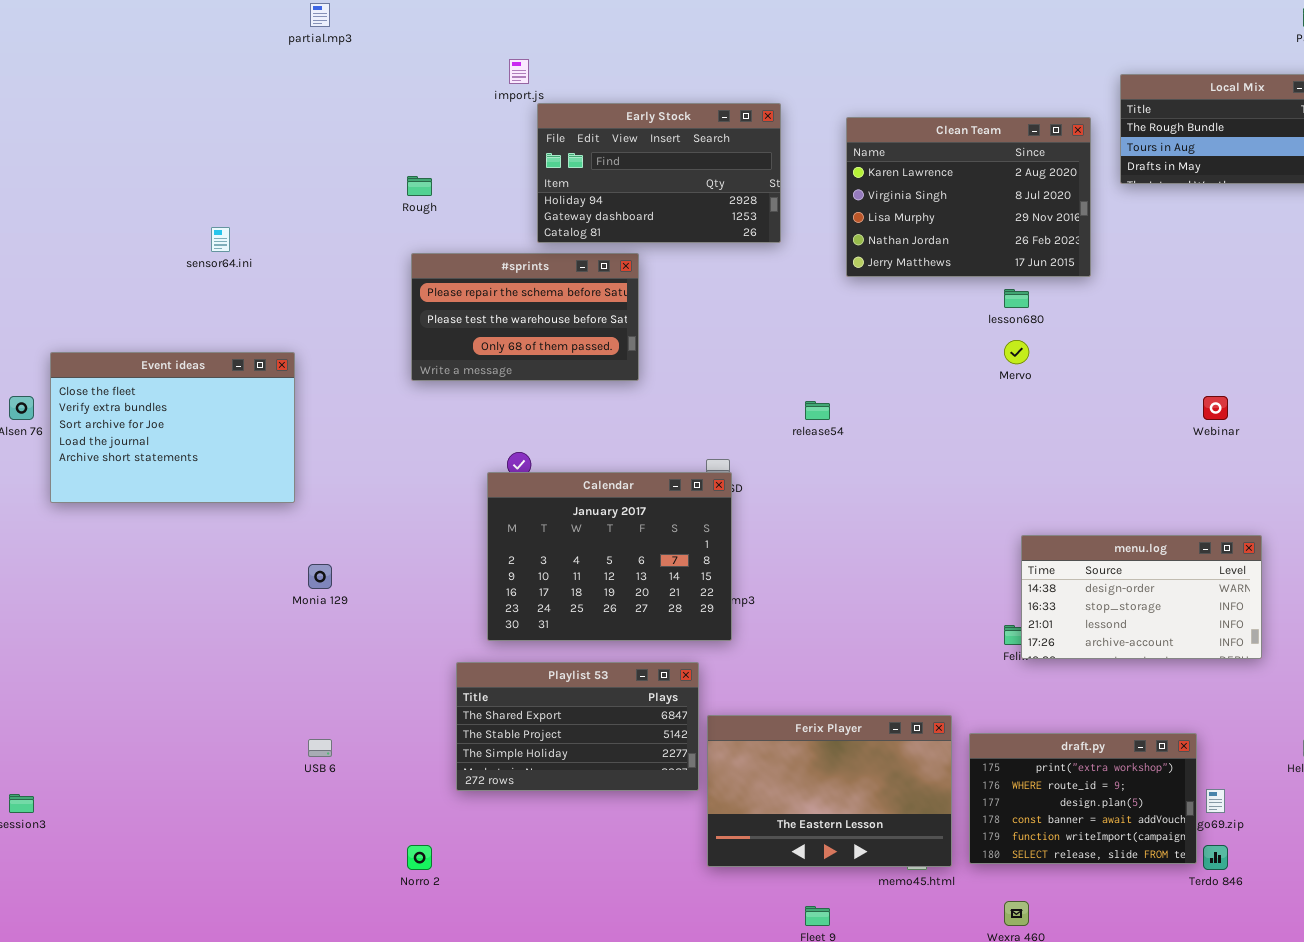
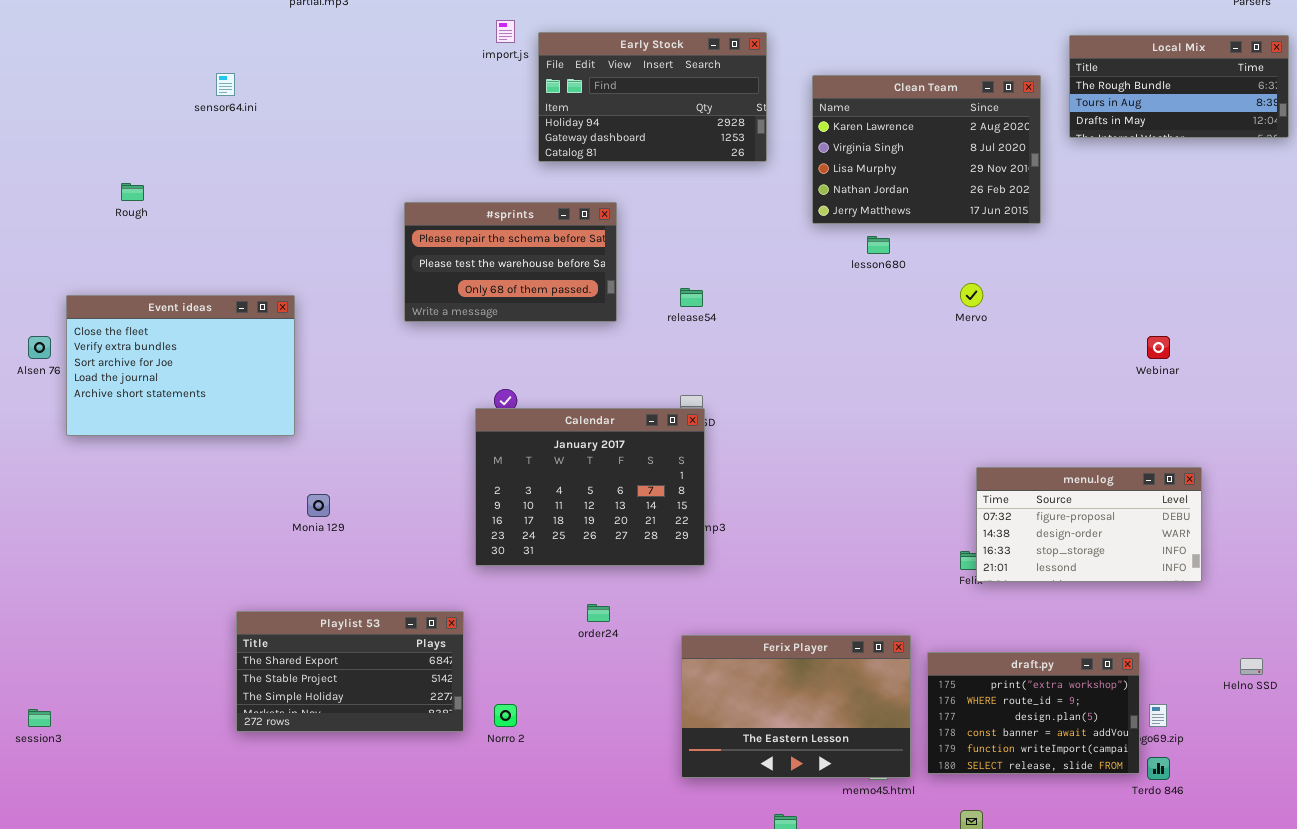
Early Stock: [537,103,781,243] -> [538,32,767,162], moved
Rough: [407,176,432,196] -> [121,183,144,201], moved
sensor64.ini: [211,227,230,252] -> [216,73,235,96], moved
lesson680: [1004,289,1029,308] -> [867,236,890,254], moved
release54: [805,401,830,420] -> [680,288,703,307], moved
menu.log: [1021,535,1262,659] -> [976,467,1202,582], scrolled up 1 row
Playlist 53: [456,662,699,791] -> [236,611,464,732], moved
Norro 2: [407,845,432,870] -> [494,704,517,727], moved

